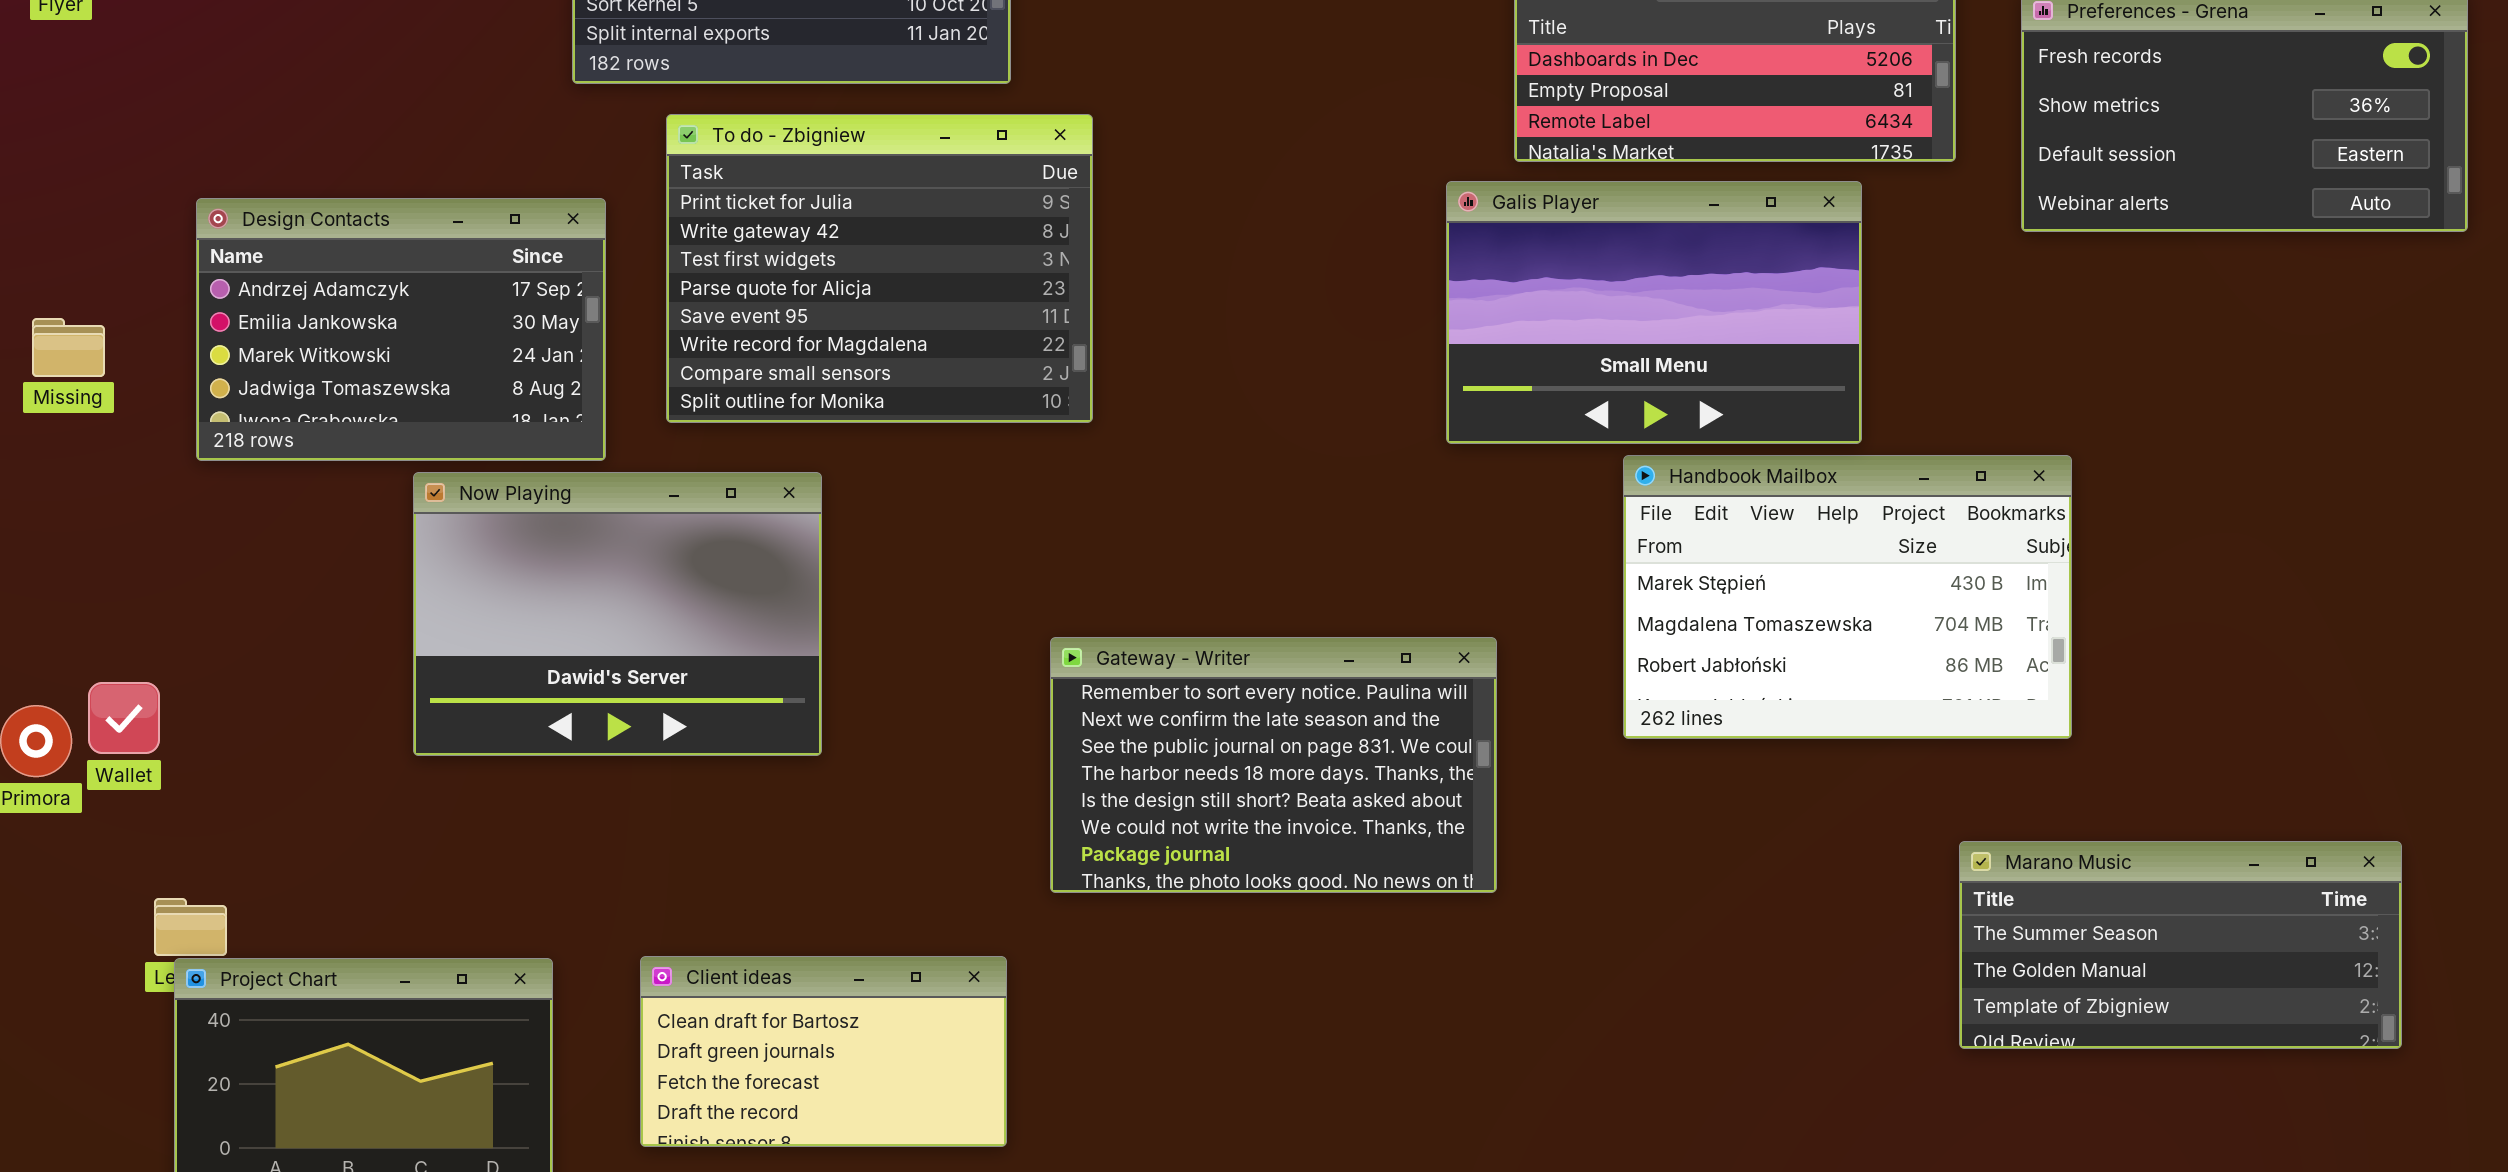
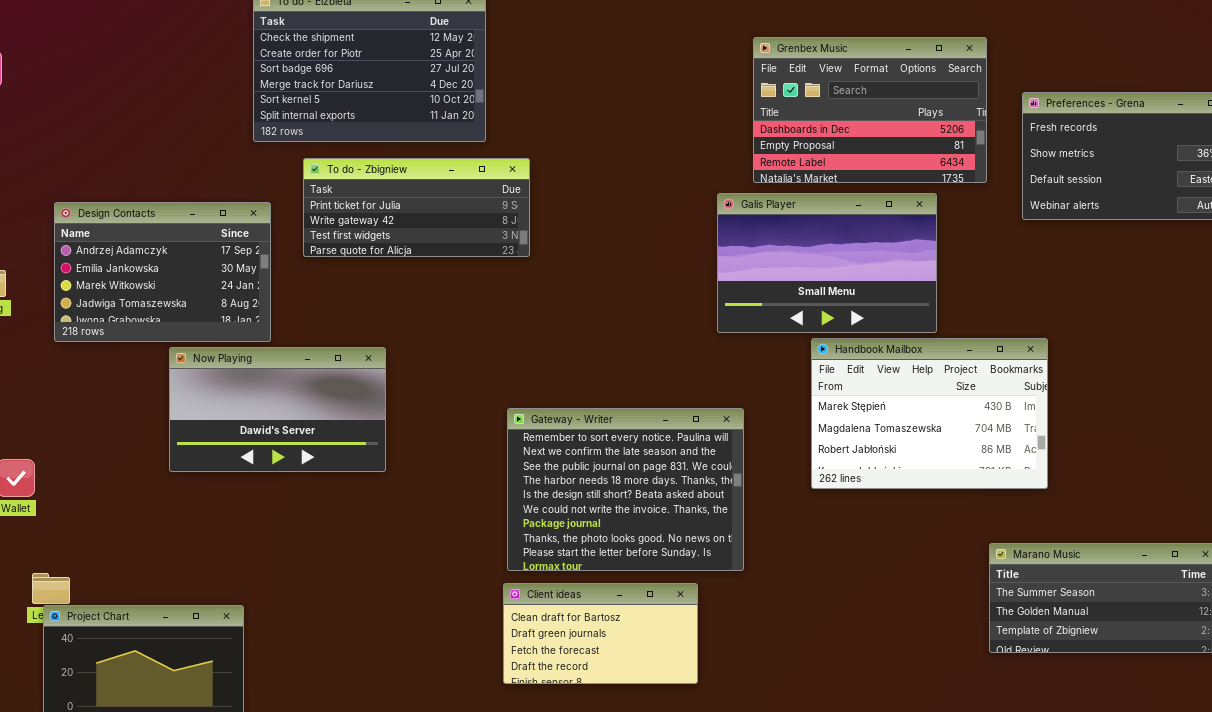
To do - Zbigniew: [666,114,1093,423] -> [303,158,530,257], resized
Now Playing: [413,472,822,756] -> [169,347,386,472], resized
Gateway - Writer: [1050,637,1497,893] -> [507,408,744,571], resized
Client ideas: [640,956,1007,1147] -> [503,583,698,684], moved

